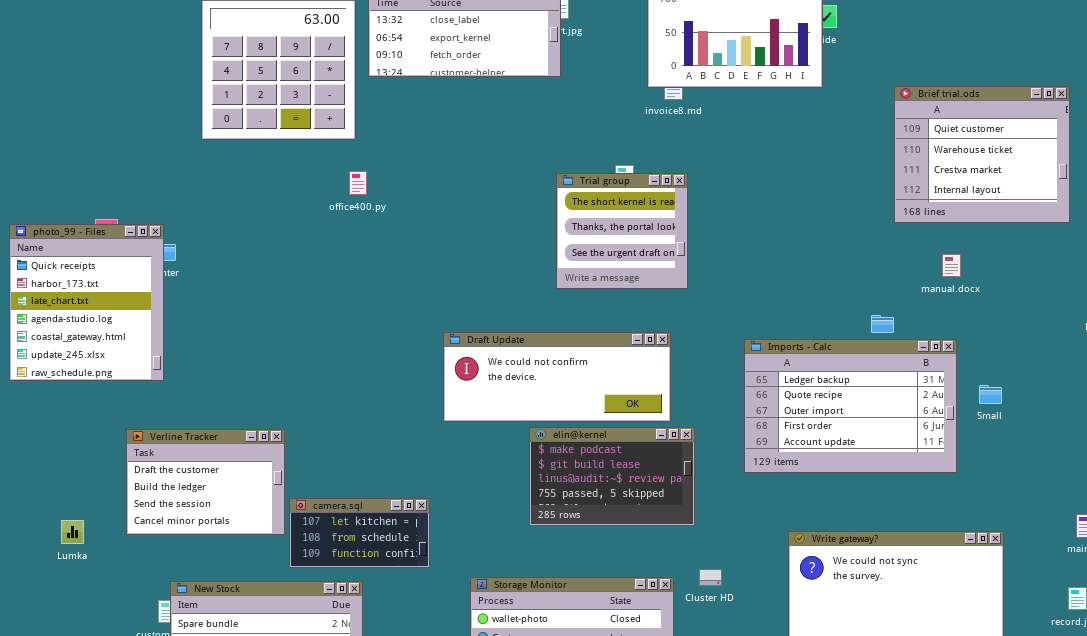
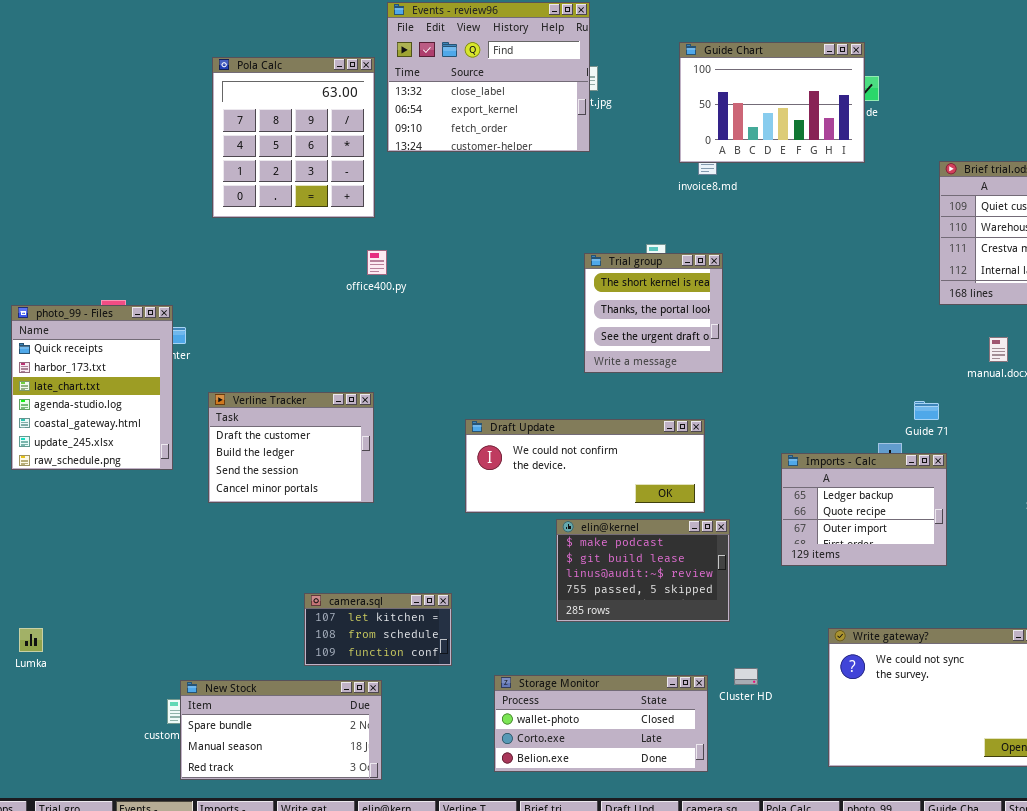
Imports - Calc: [744,339,957,473] -> [781,453,947,566], resized
Verline Tracker: [126,429,285,535] -> [208,392,374,503], moved
Lumka: [61,520,84,544] -> [19,628,43,652], moved

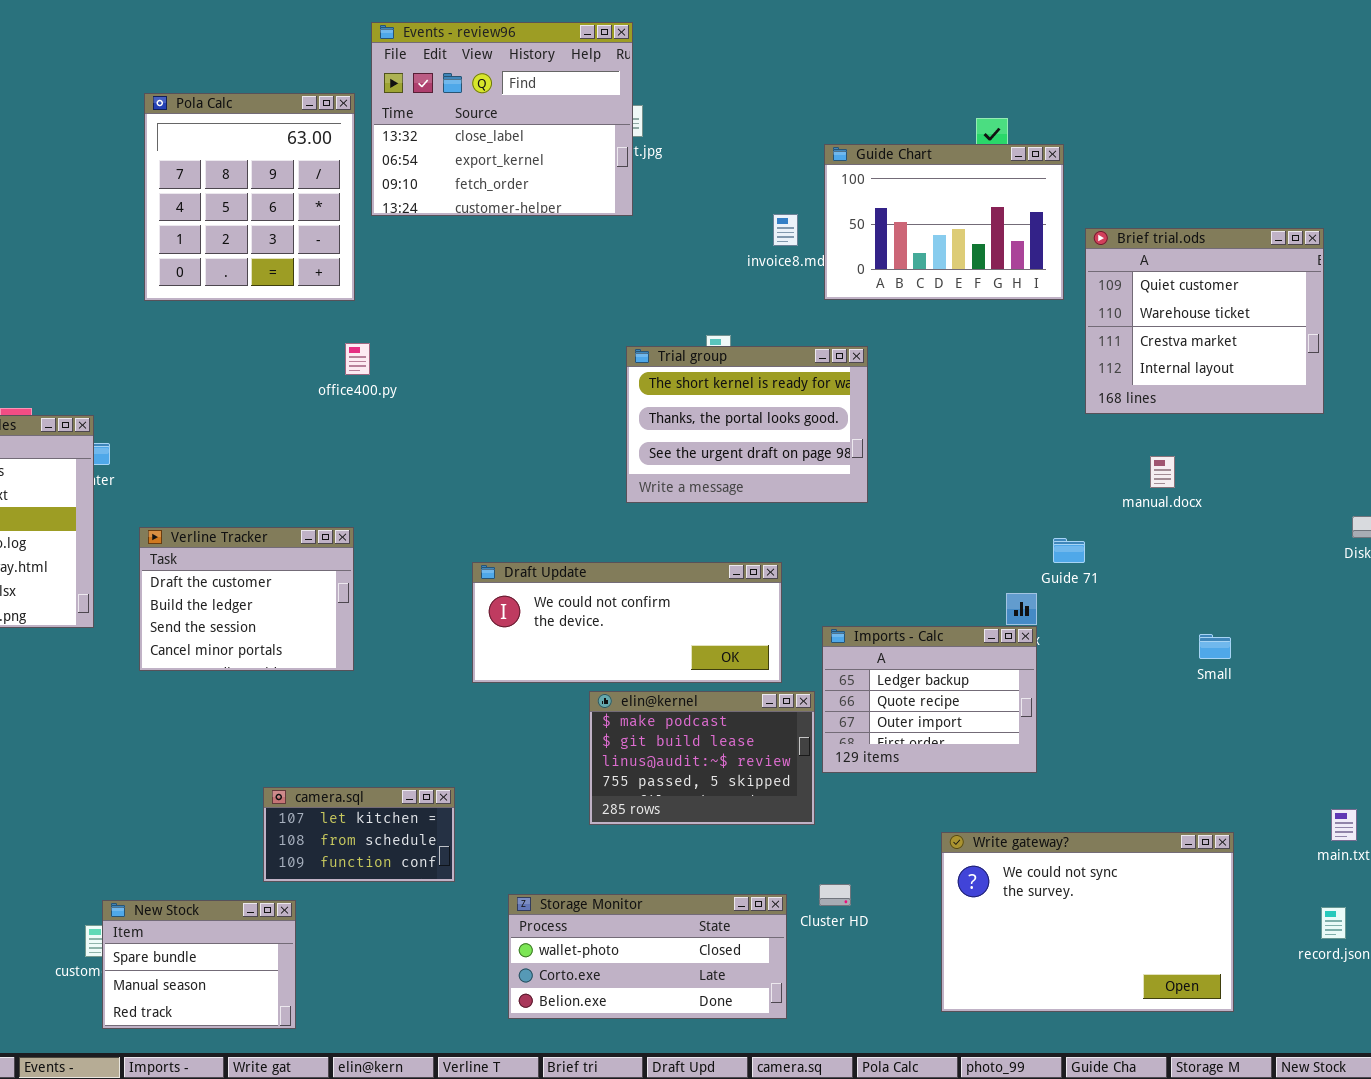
Guide Chart: [679,42,865,163] -> [824,144,1064,300], moved
Trial group: [584,253,723,373] -> [626,346,868,503], resized
Imports - Calc: [781,453,947,566] -> [822,626,1037,773], moved
New Stock: [180,680,382,780] -> [102,900,296,1029], resized

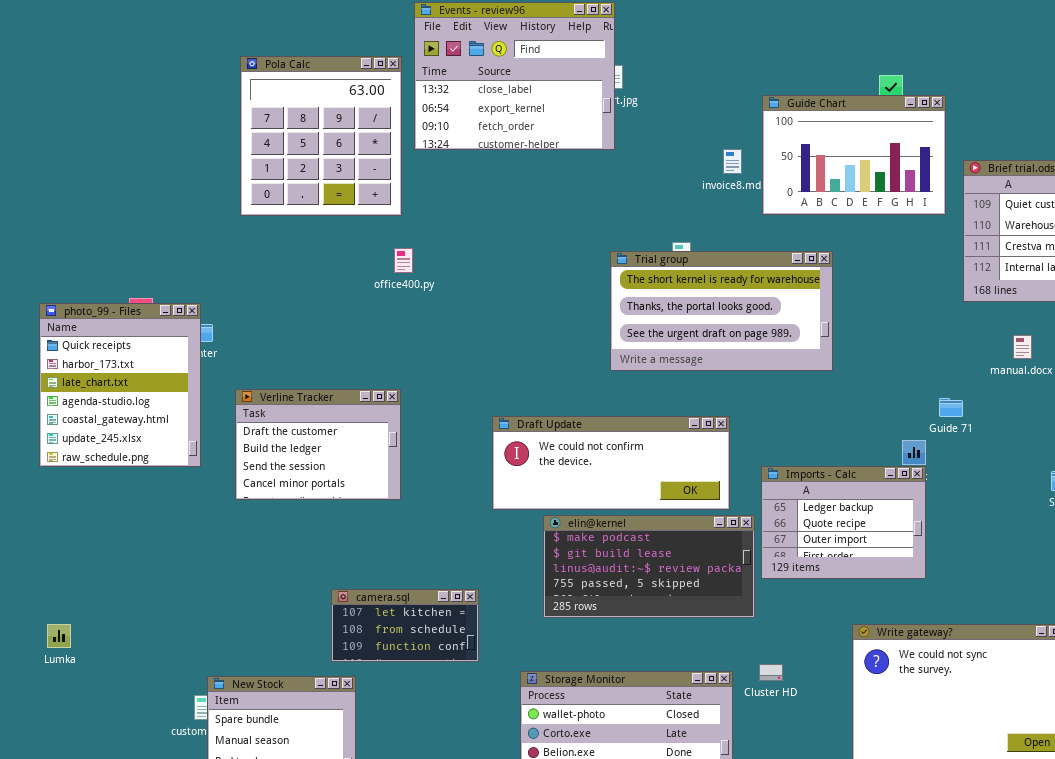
Trial group: [626,346,868,503] -> [610,251,833,371], resized
elin@kernel: [589,691,815,825] -> [543,515,755,618], resized

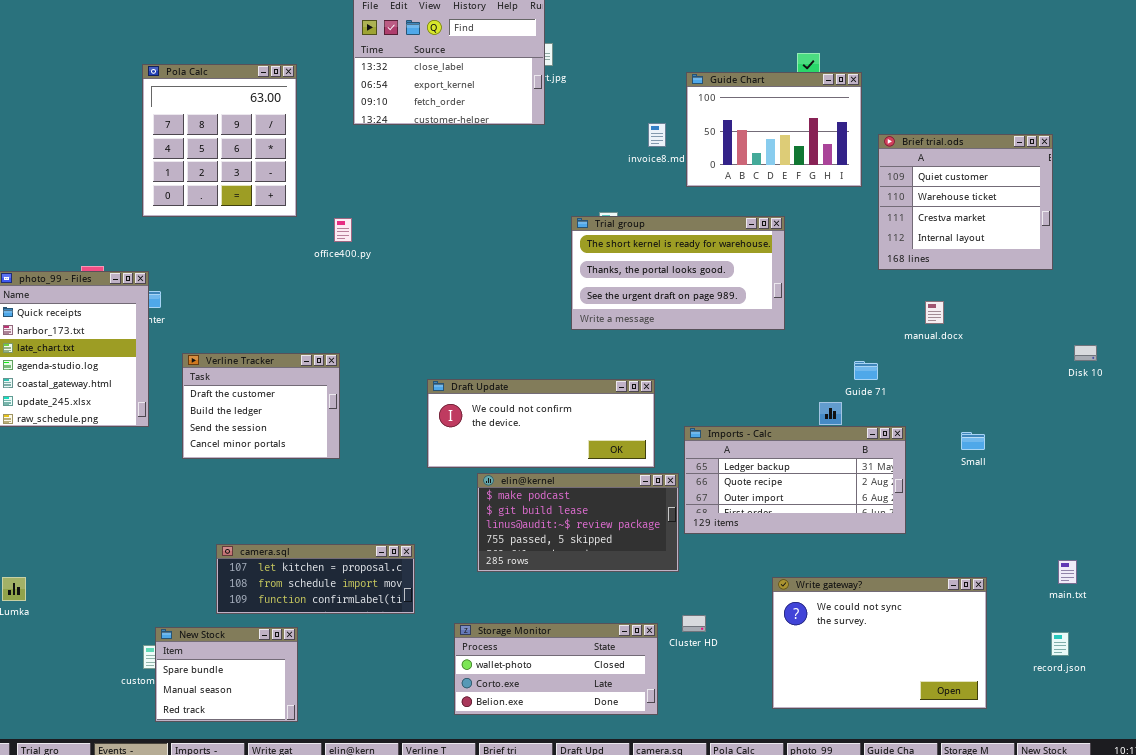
Pola Calc: [240,56,402,216] -> [142,64,297,217], moved
Trial group: [610,251,833,371] -> [571,216,785,330], moved
Imports - Calc: [761,466,926,579] -> [684,426,906,534], resized
camera.sql: [331,589,479,662] -> [216,544,415,614], resized

